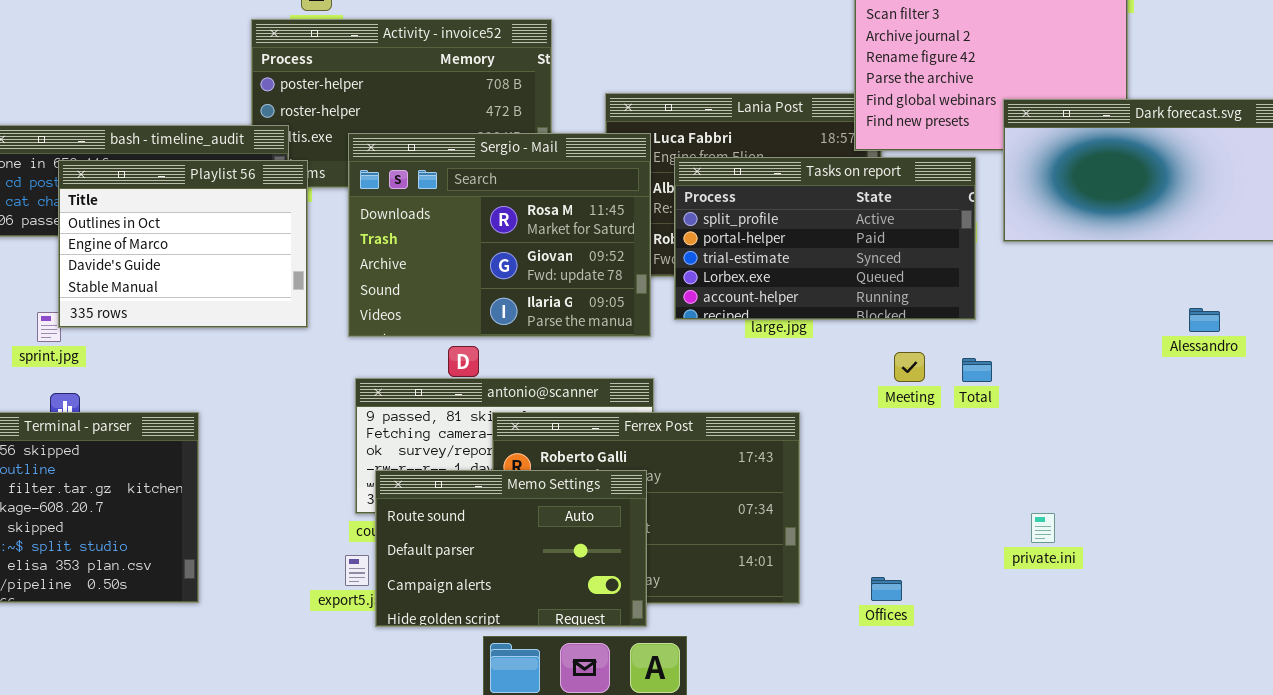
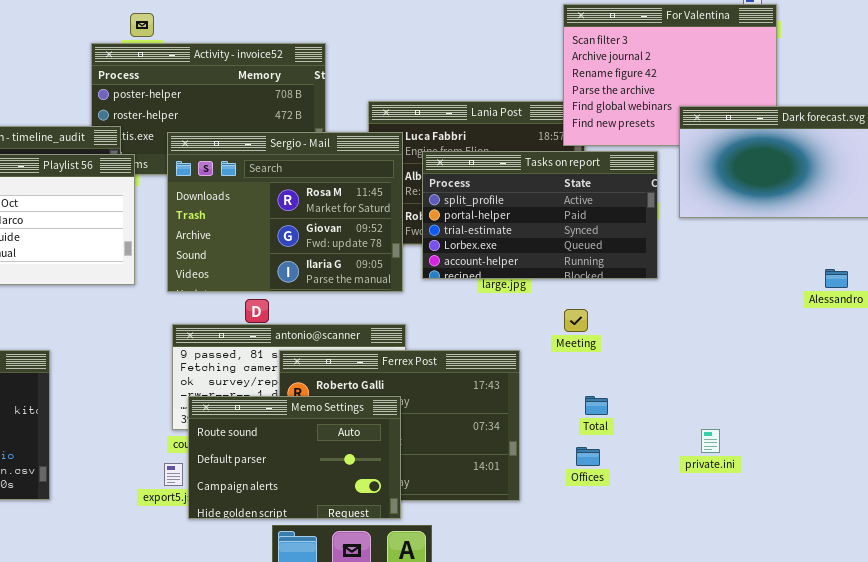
Meeting: [894,352,925,382] -> [564,309,588,332], moved
Total: [962,358,992,382] -> [585,396,608,415], moved
Offices: [871,577,902,601] -> [576,447,600,466], moved

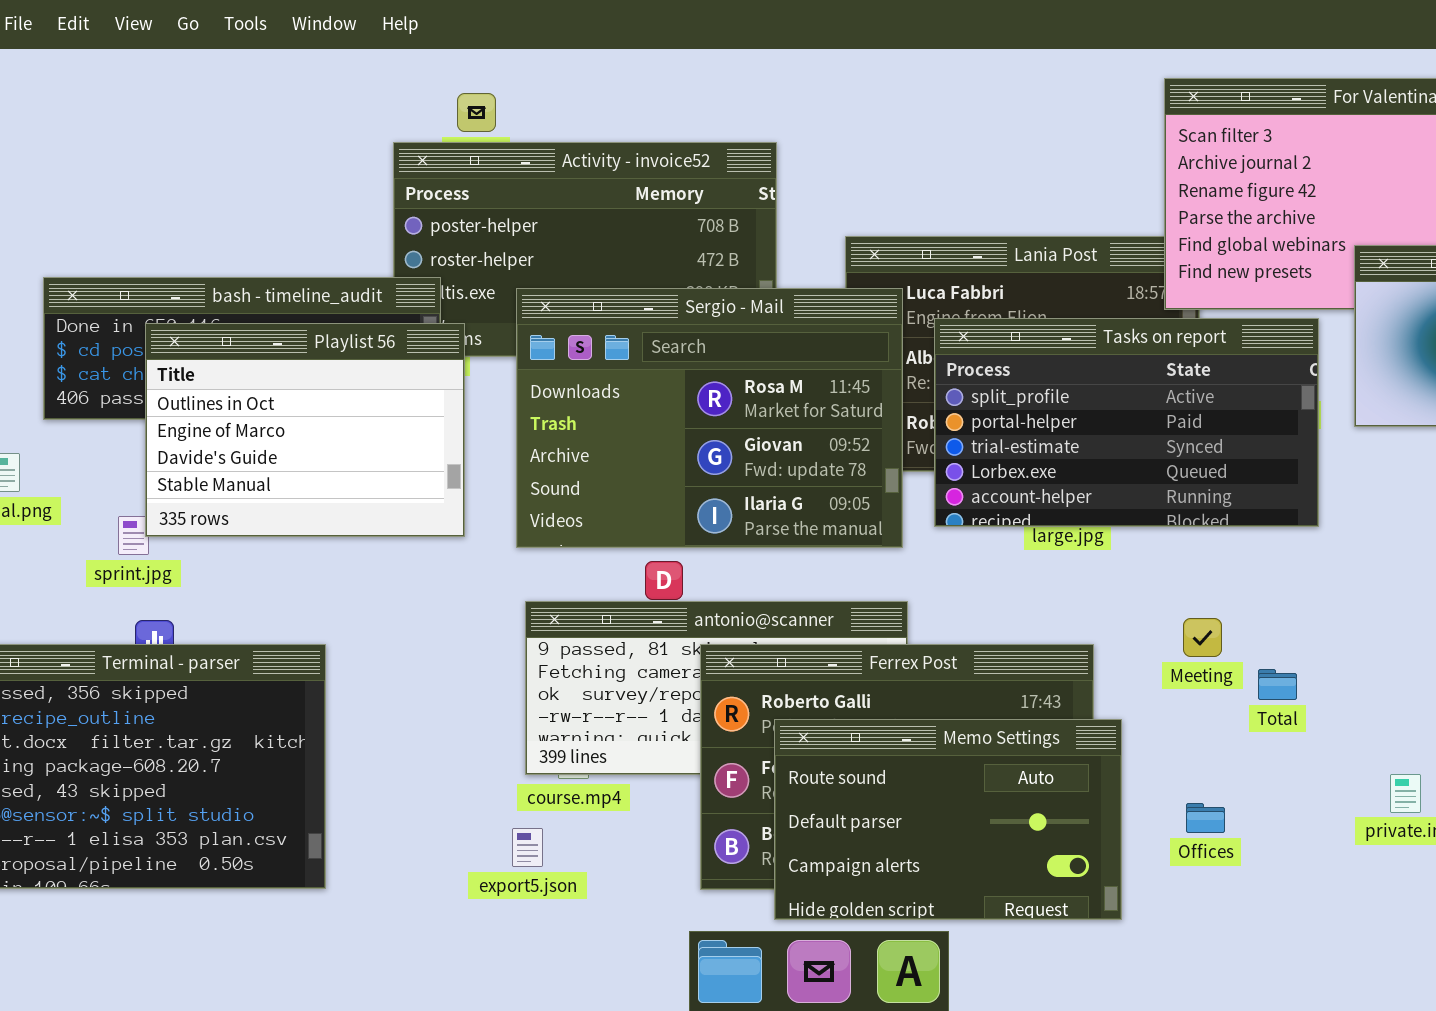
Meeting: [564,309,588,332] -> [1183,618,1222,657], moved
Memo Settings: [188,396,401,519] -> [774,719,1122,920], moved
Total: [585,396,608,415] -> [1258,669,1297,700], moved

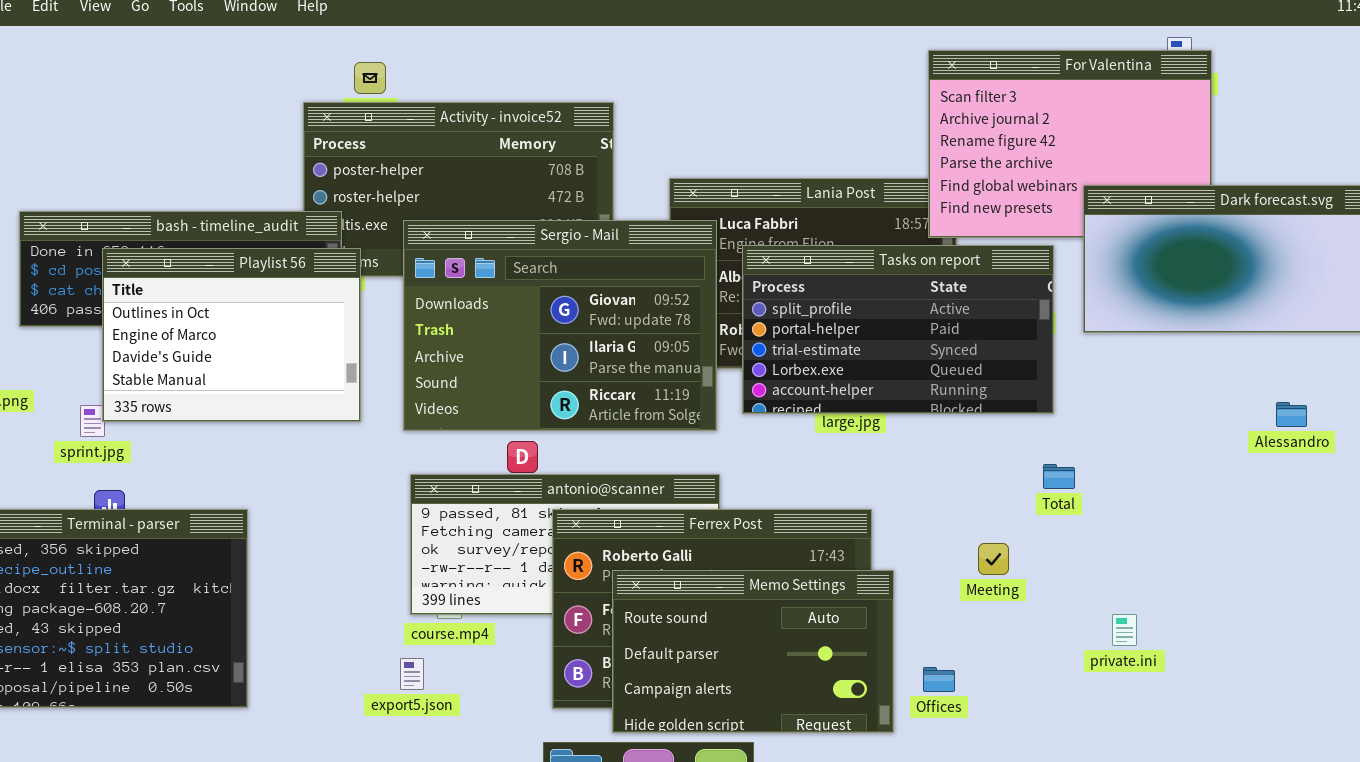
Sergio - Mail: [516,288,903,548] -> [403,220,717,431], scrolled down 1 row
Meeting: [1183,618,1222,657] -> [978,543,1009,575], moved
Total: [1258,669,1297,700] -> [1043,464,1075,489], moved
Offices: [1186,803,1225,833] -> [923,667,955,692], moved

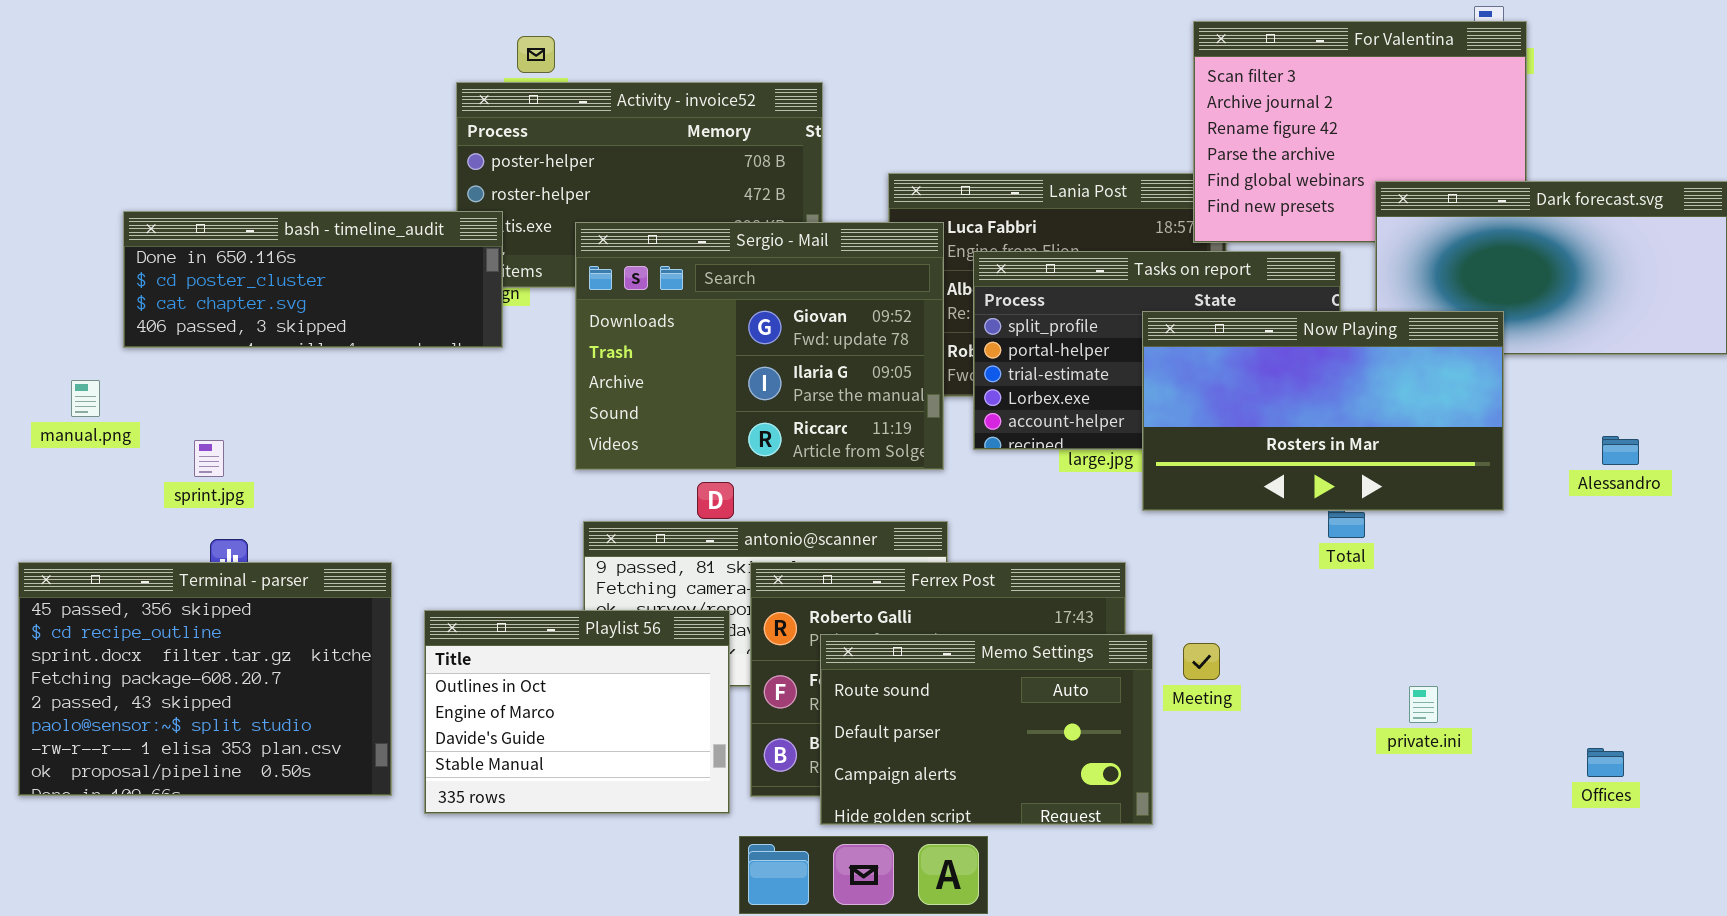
Playlist 56: [102,248,361,422] -> [424,610,730,814], moved
Now Playing: none -> [1142,311,1504,511], opened
Meeting: [978,543,1009,575] -> [1183,643,1220,680], moved
Offices: [923,667,955,692] -> [1587,748,1624,777], moved

